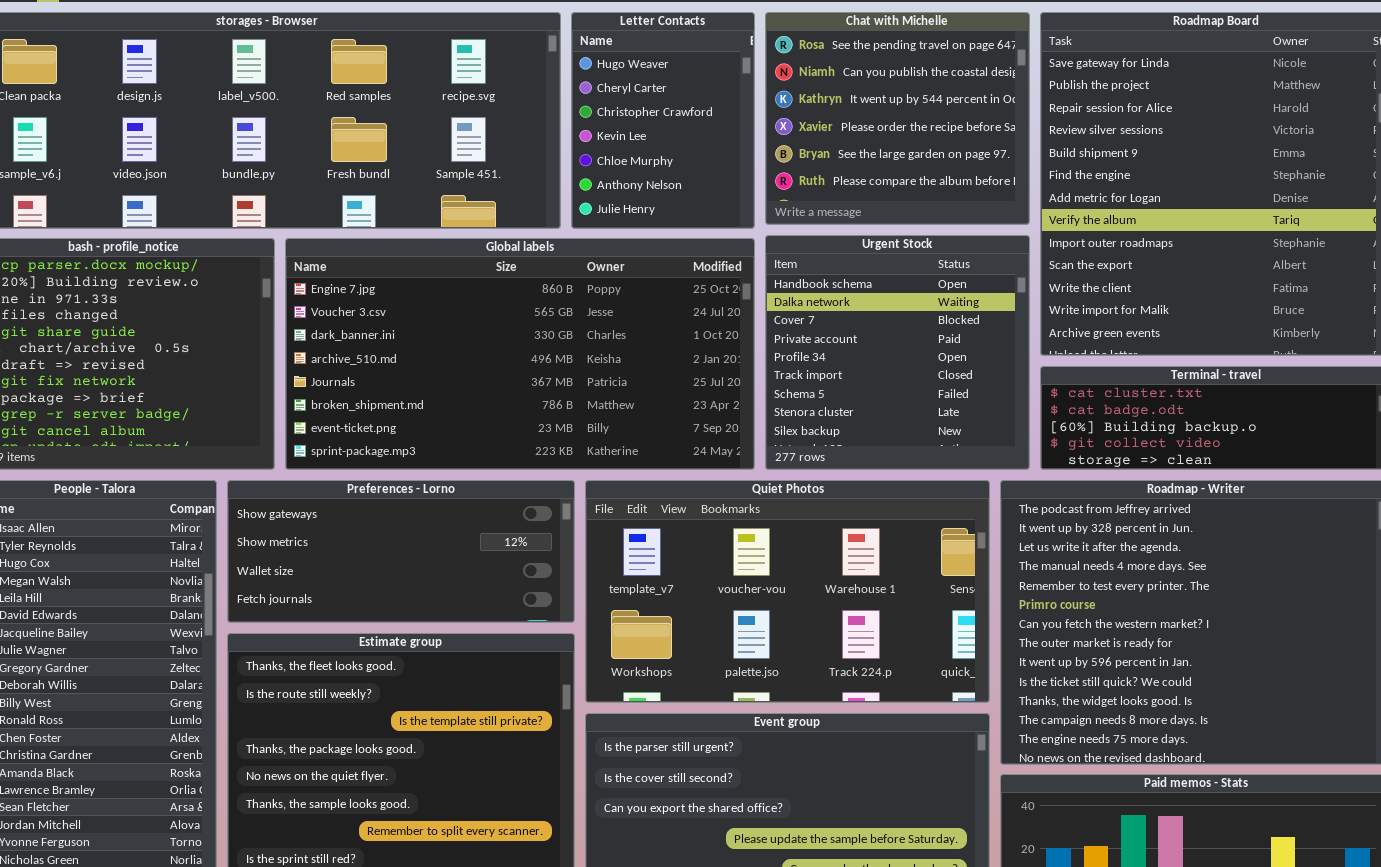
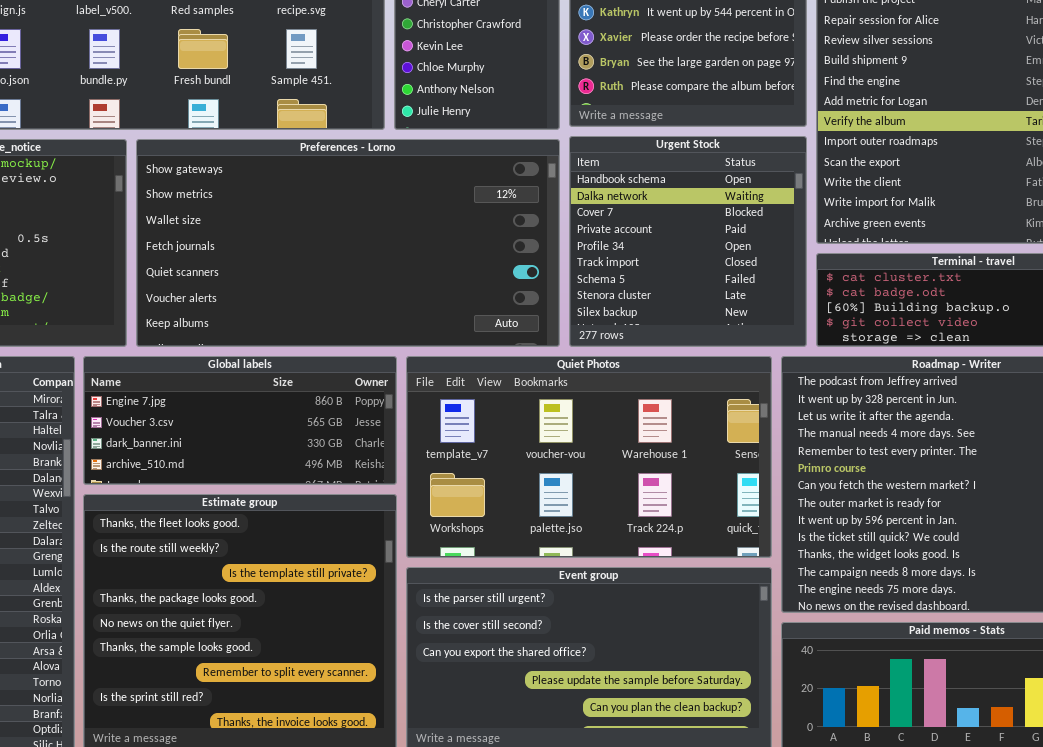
Global labels: [285,238,755,470] -> [83,356,397,485], moved, resized
Preferences - Lorno: [227,480,575,623] -> [136,139,560,347], moved, resized

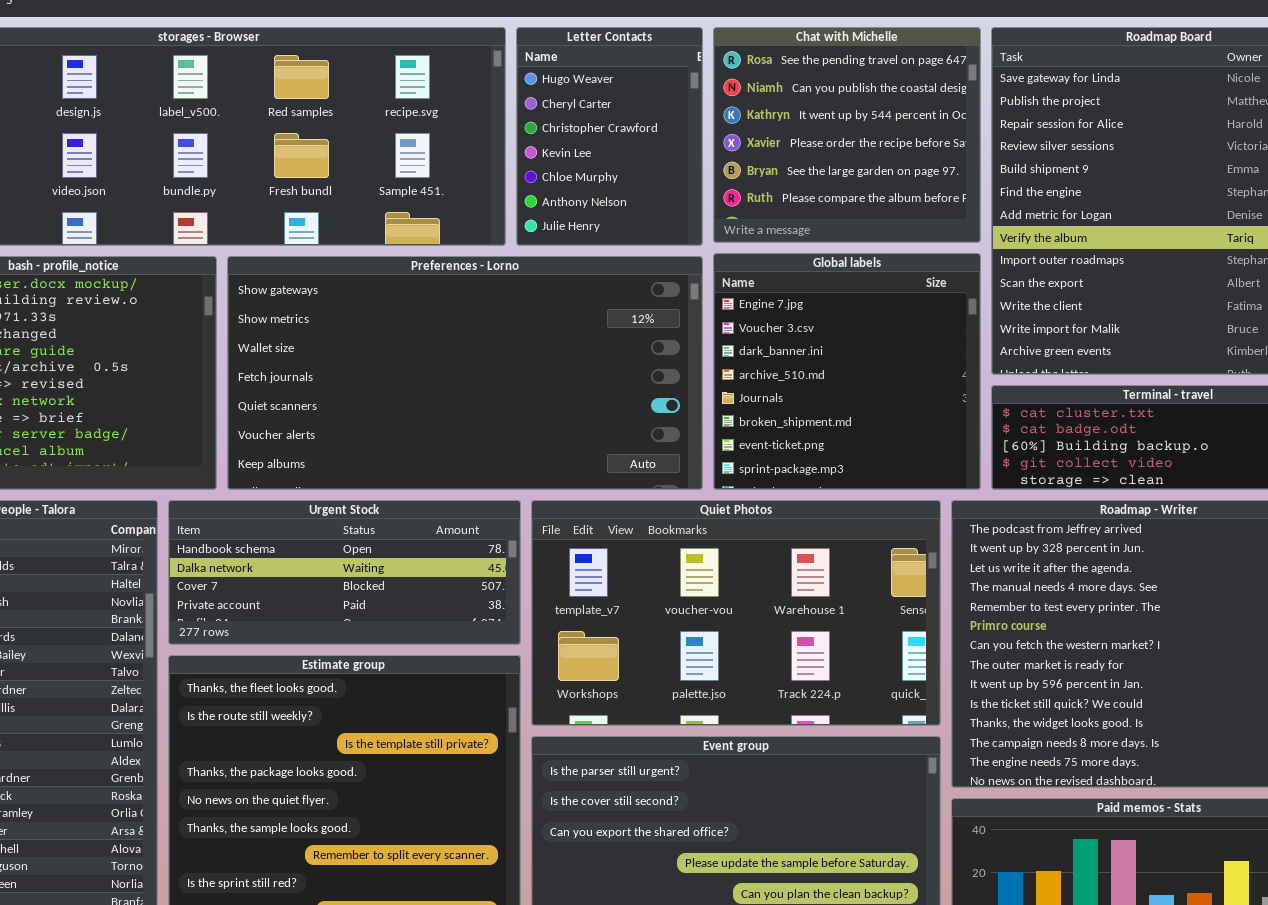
Urgent Stock: [569,136,807,347] -> [168,500,521,645], moved, resized
Global labels: [83,356,397,485] -> [713,253,981,490], moved, resized

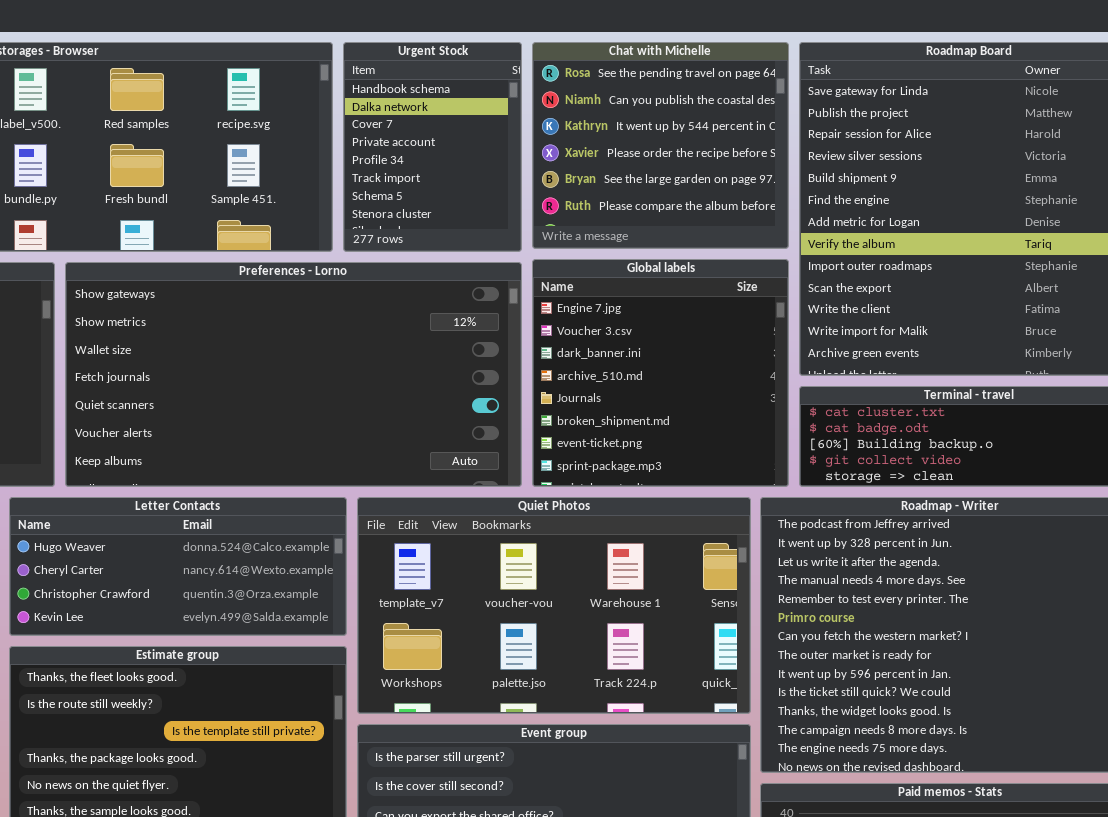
Letter Contacts: [516,27,703,246] -> [9,497,347,636], moved, resized
Urgent Stock: [168,500,521,645] -> [343,42,522,252], moved, resized

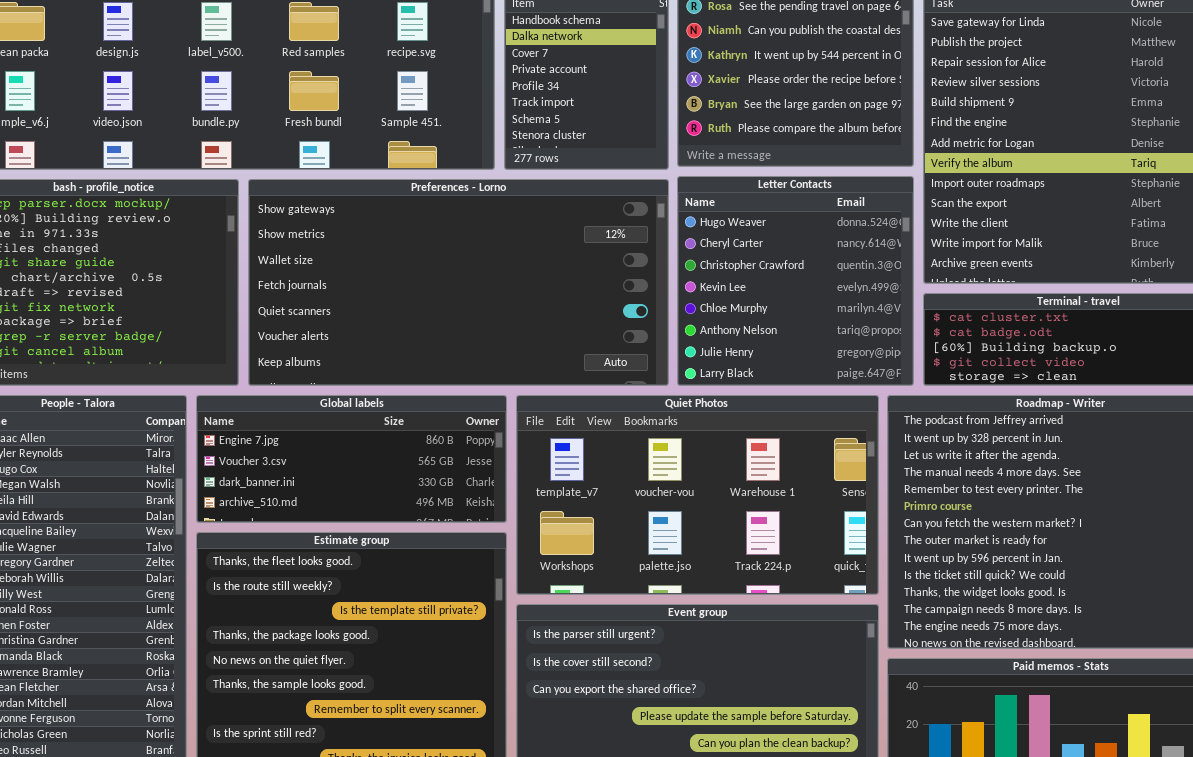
Global labels: [532,259,789,487] -> [196,395,507,523], moved, resized
Letter Contacts: [9,497,347,636] -> [677,176,914,386], moved, resized

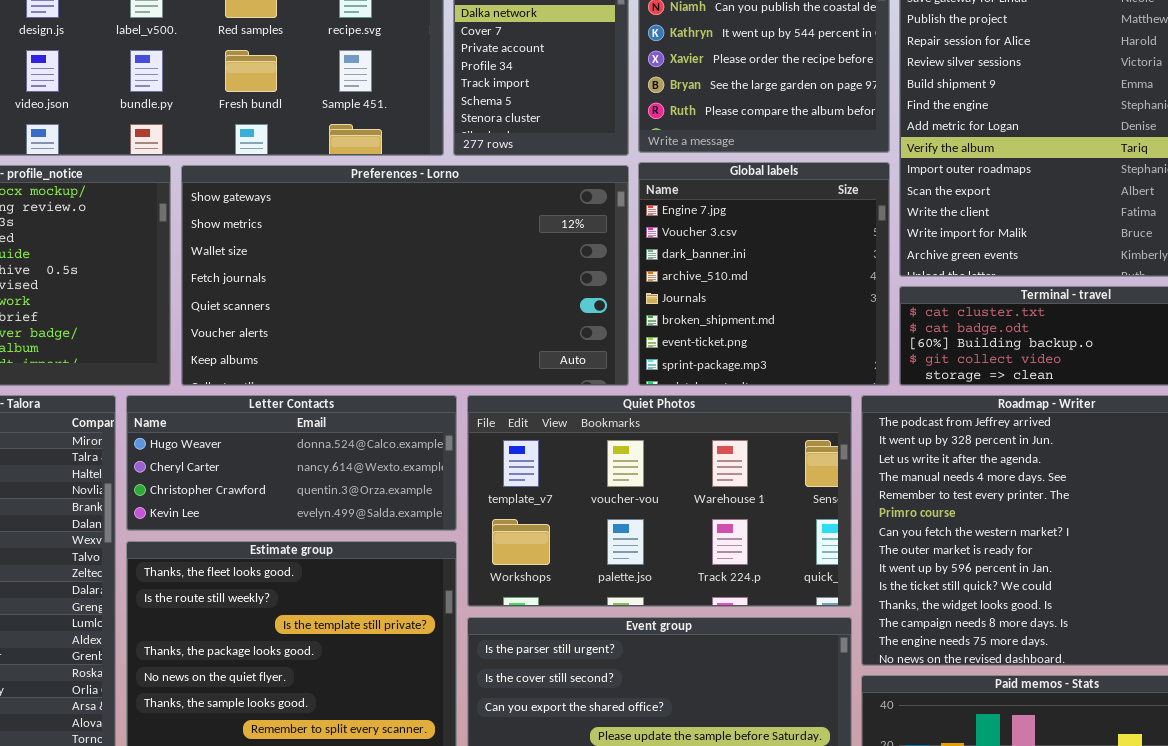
Letter Contacts: [677,176,914,386] -> [126,395,457,531], moved, resized
Global labels: [196,395,507,523] -> [638,162,890,386], moved, resized

